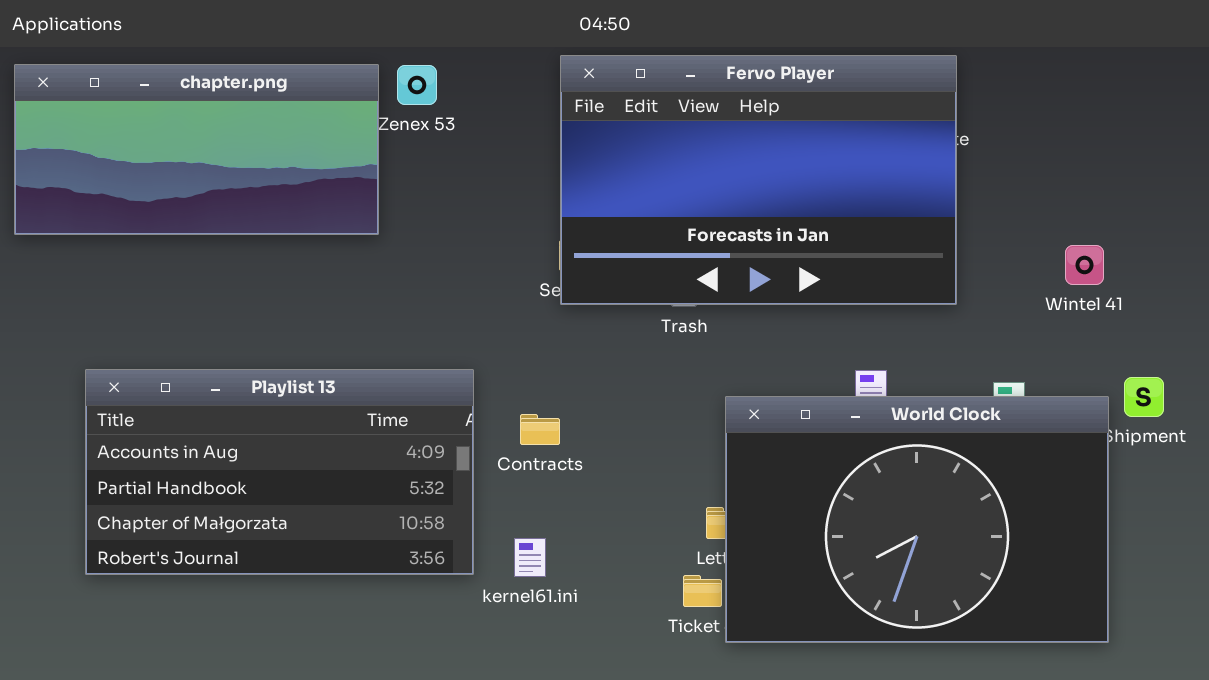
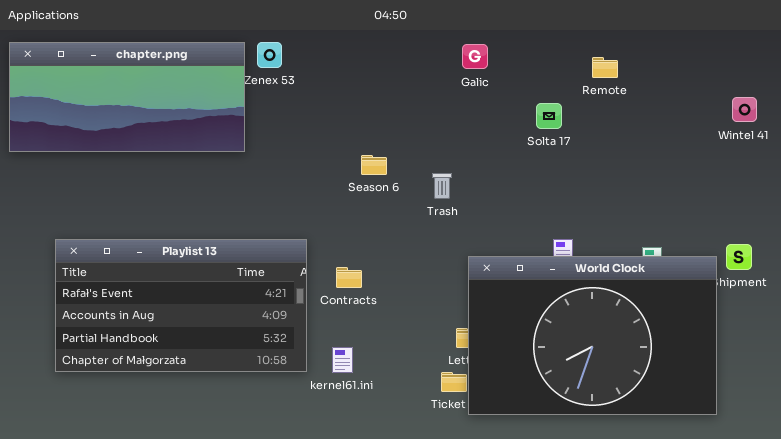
Fervo Player: [560,55,957,305] -> none, closed
Wintel 41: [1065,245,1104,285] -> [732,97,757,122], moved
Playlist 13: [85,369,474,575] -> [55,239,307,372], scrolled up 1 row

